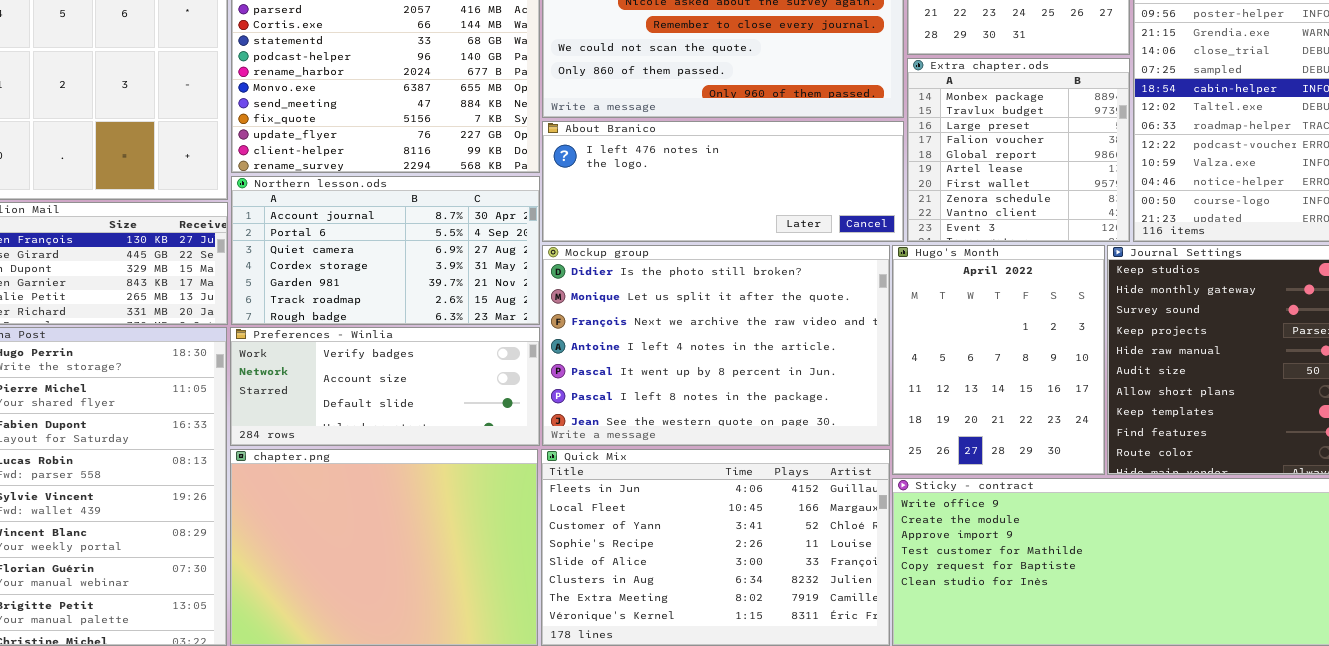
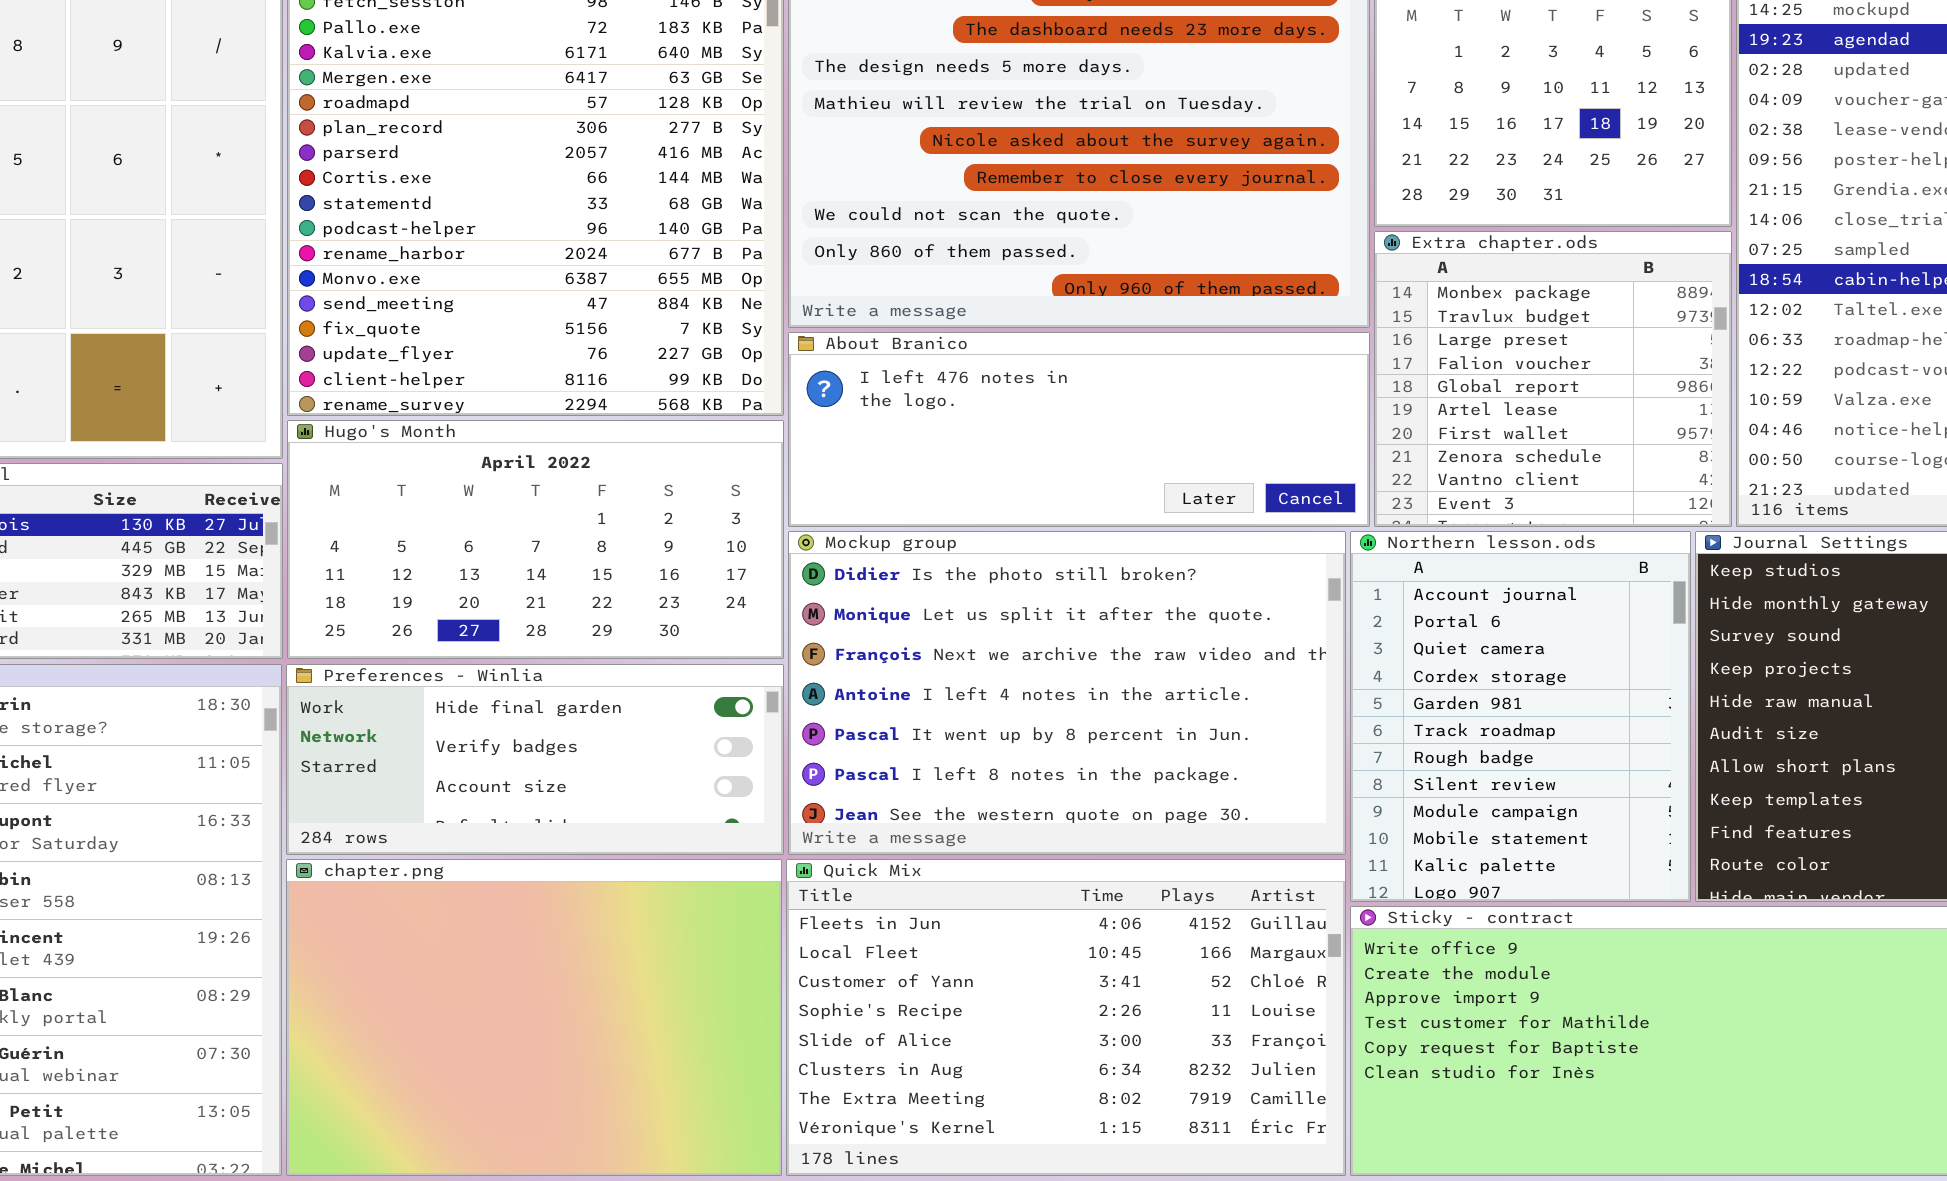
Northern lesson.ods: [231,176,540,325] -> [1350,531,1691,902], moved, resized
Hugo's Month: [892,245,1105,475] -> [287,420,784,659], moved, resized
Preferences - Winlia: [230,327,540,446] -> [286,664,784,855], scrolled up 1 row

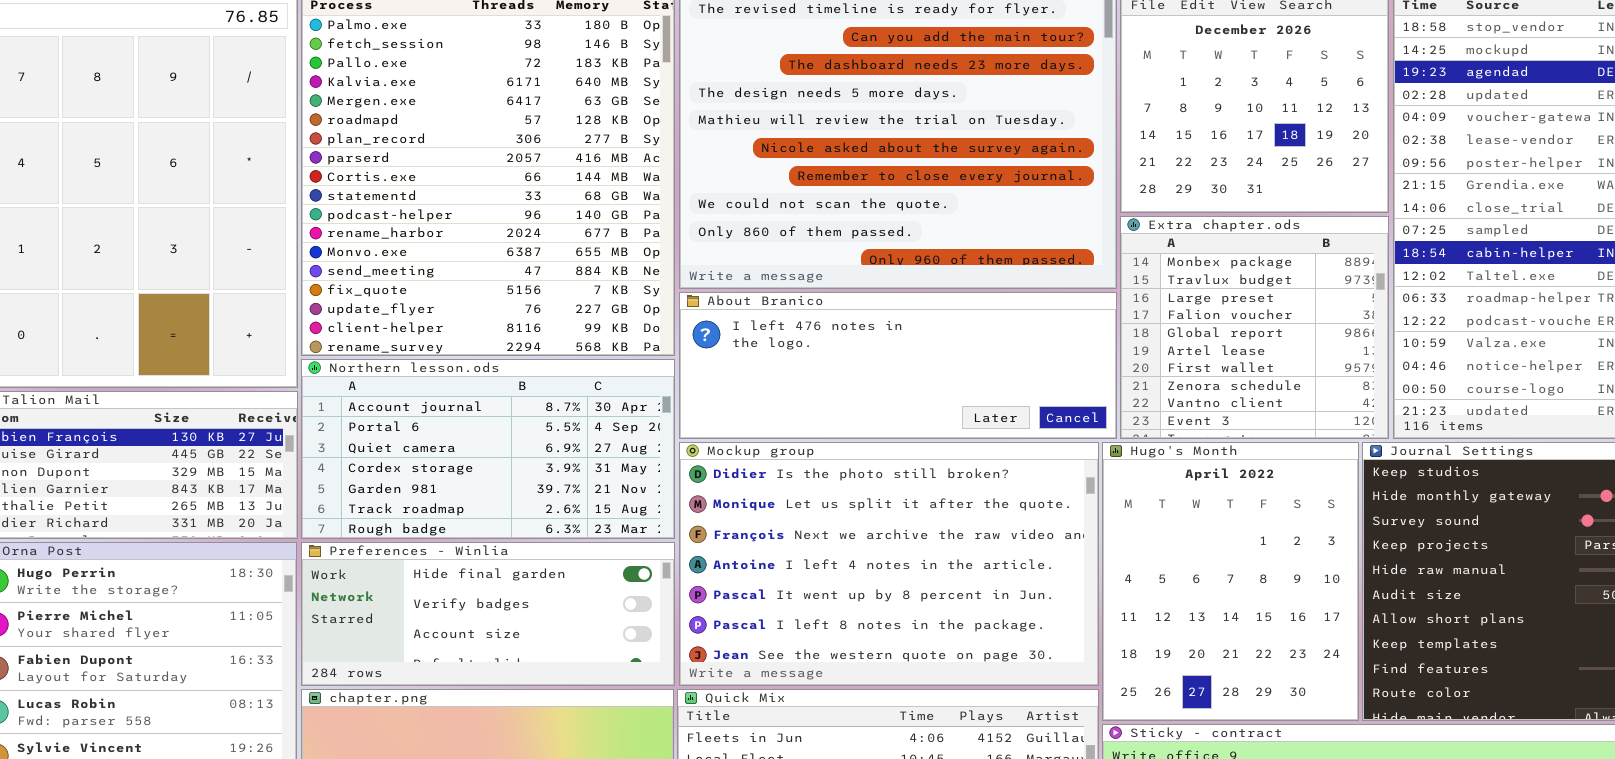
Hugo's Month: [287,420,784,659] -> [1102,442,1359,721], moved, resized
Northern lesson.ods: [1350,531,1691,902] -> [301,359,675,539], moved, resized

